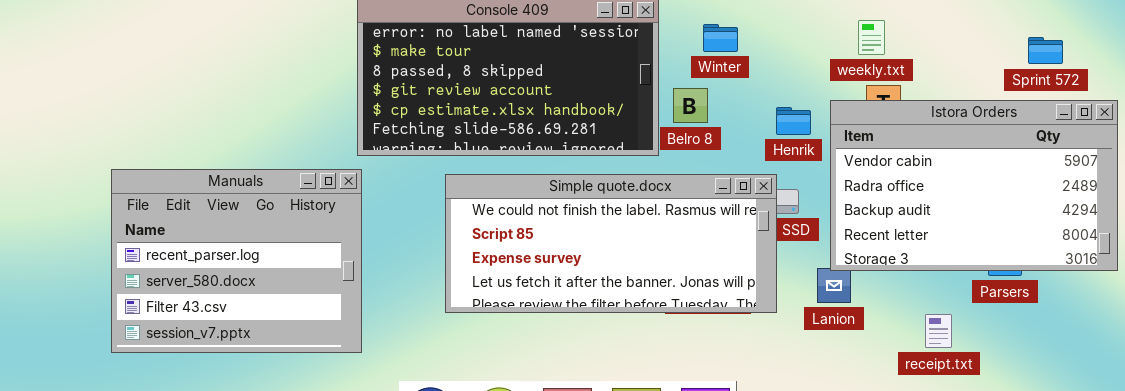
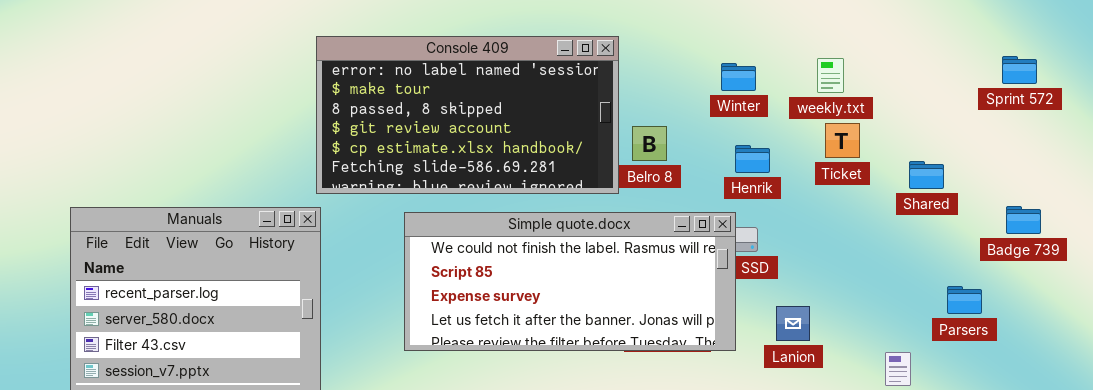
Winter: [703,24,738,52] -> [721,63,756,91], moved
Sprint 572: [1028,37,1063,64] -> [1002,56,1037,84], moved
Istora Orders: [830,100,1118,271] -> none, closed

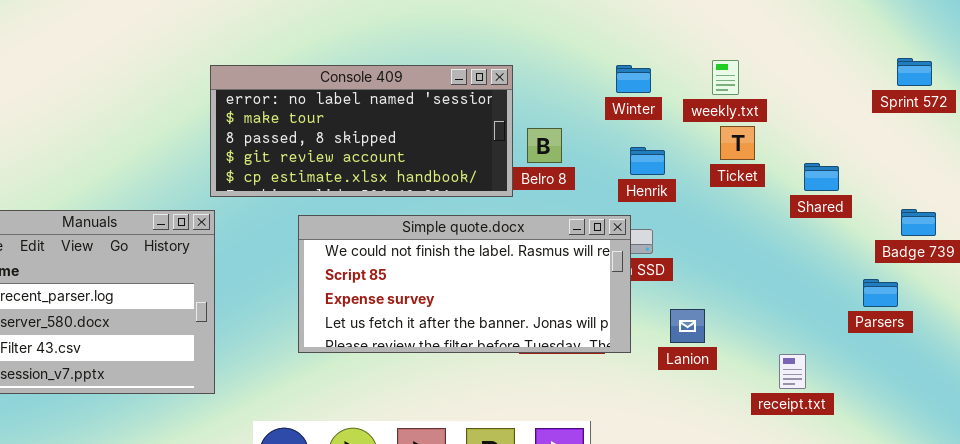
Console 409: [316,36,619,194] -> [210,65,513,197], resized
Parsers: [947,286,982,314] -> [863,279,898,307], moved

